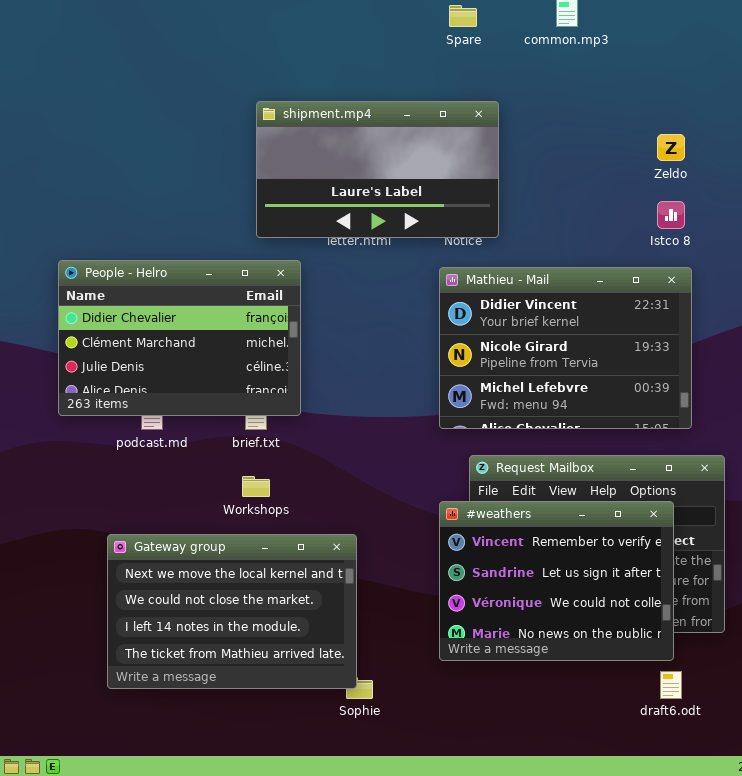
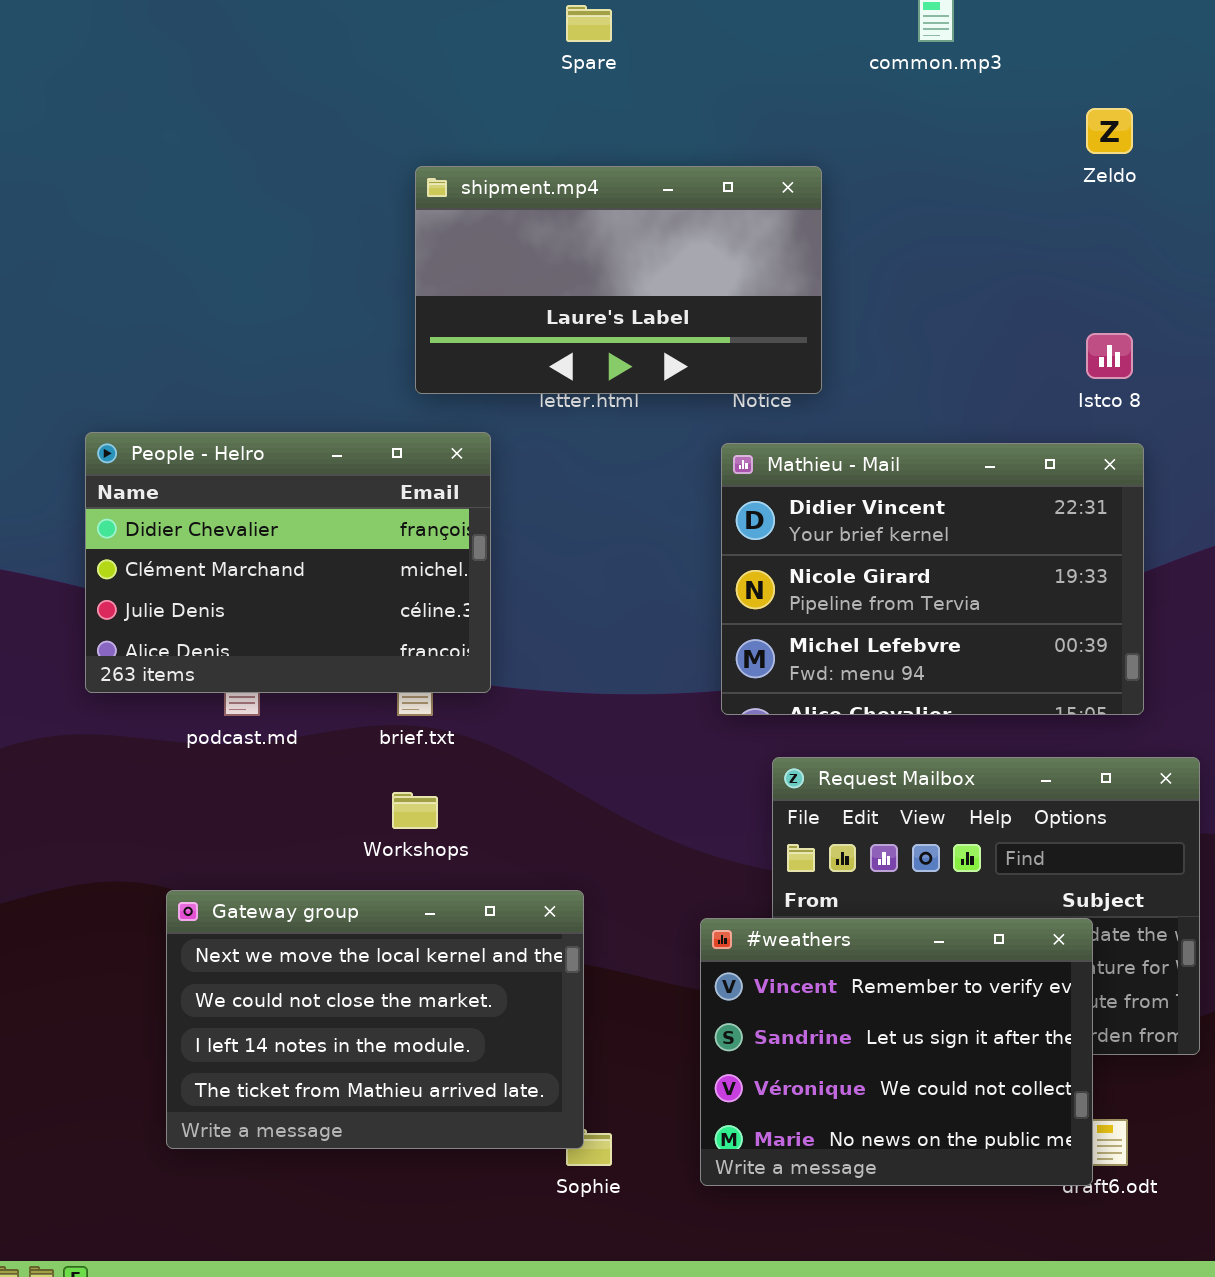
Spare: [449,5,477,27] -> [566,5,612,42], moved
Zeldo: [657,134,685,161] -> [1086,108,1133,154], moved
#weathers: [439,501,674,661] -> [700,918,1093,1186], moved

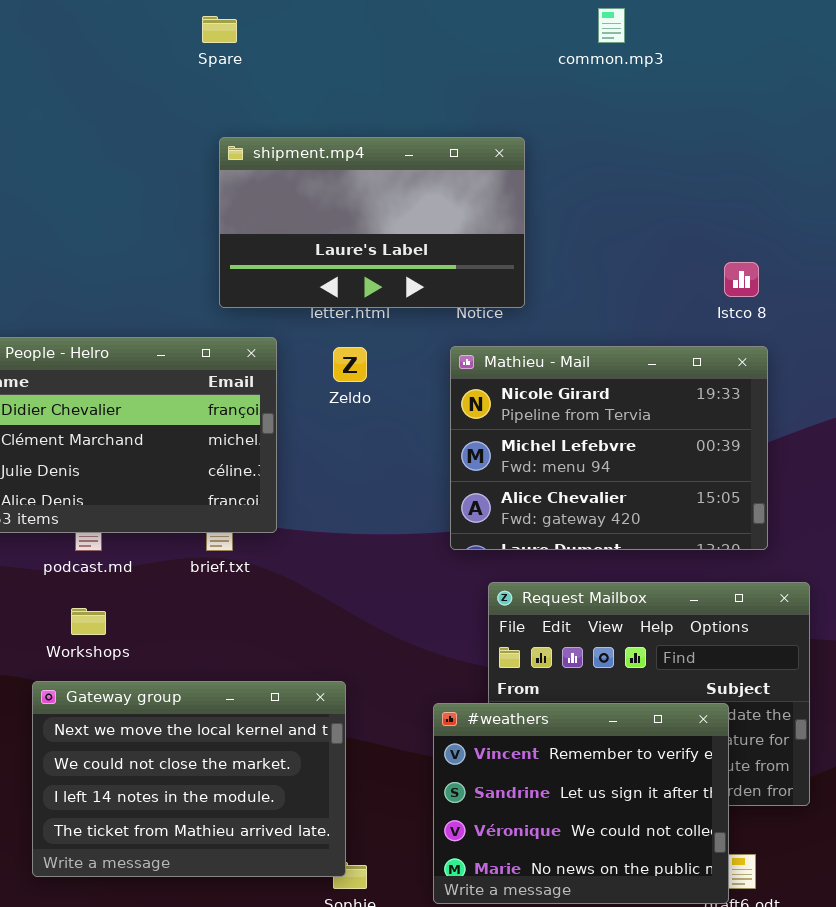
Spare: [566,5,612,42] -> [202,16,237,43], moved
Zeldo: [1086,108,1133,154] -> [333,347,367,382], moved
Mathieu - Mail: [721,443,1144,715] -> [450,346,768,550], scrolled down 1 row
Workshops: [392,792,438,829] -> [71,608,106,635], moved

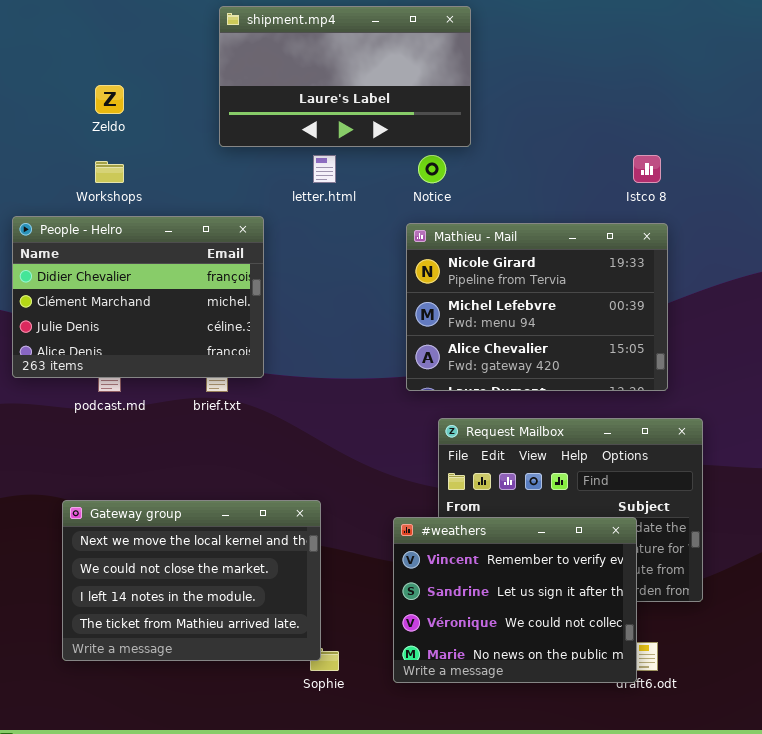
shipment.mp4: [219,137,525,308] -> [219,6,471,147], moved
Zeldo: [333,347,367,382] -> [95,85,124,114], moved
Workshops: [71,608,106,635] -> [95,161,124,183], moved

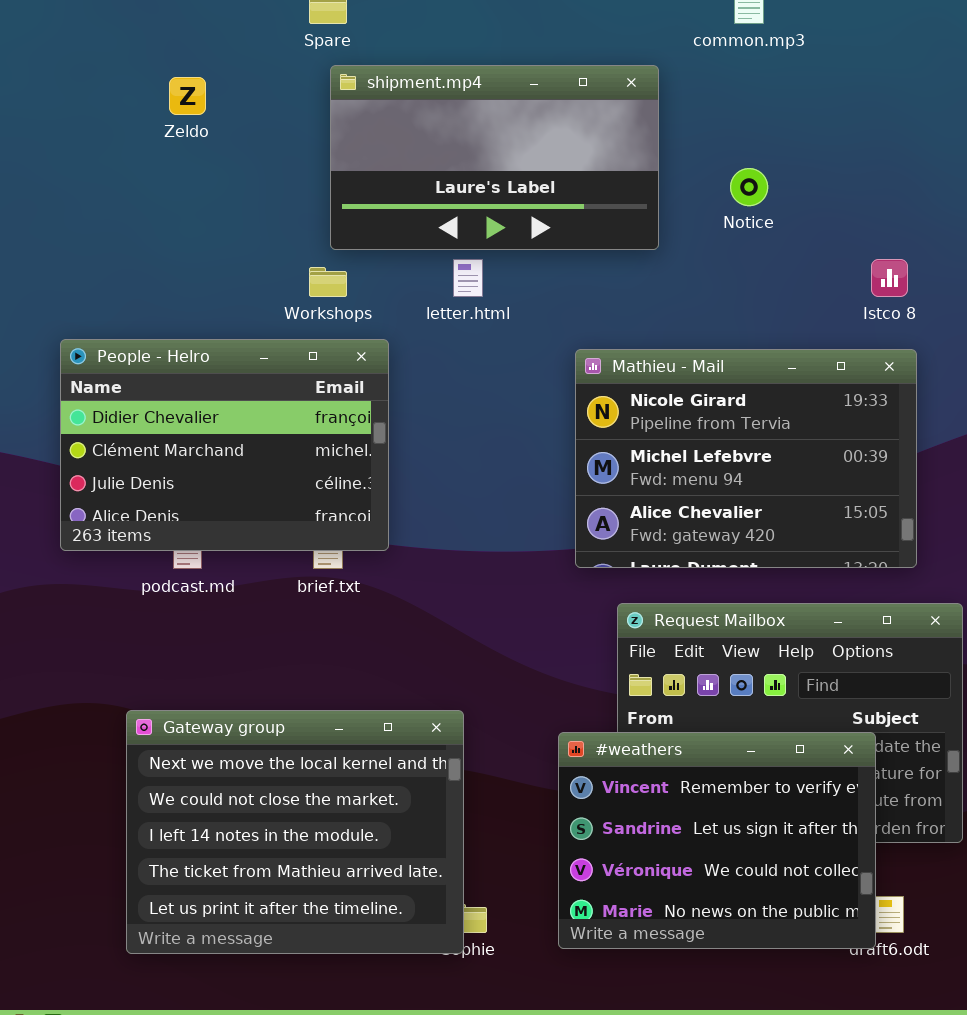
Zeldo: [95,85,124,114] -> [169,77,206,115], moved
Notice: [418,155,446,183] -> [730,168,768,206], moved
Workshops: [95,161,124,183] -> [309,267,347,297], moved
Gateway group: [62,500,321,661] -> [126,710,464,954], resized

